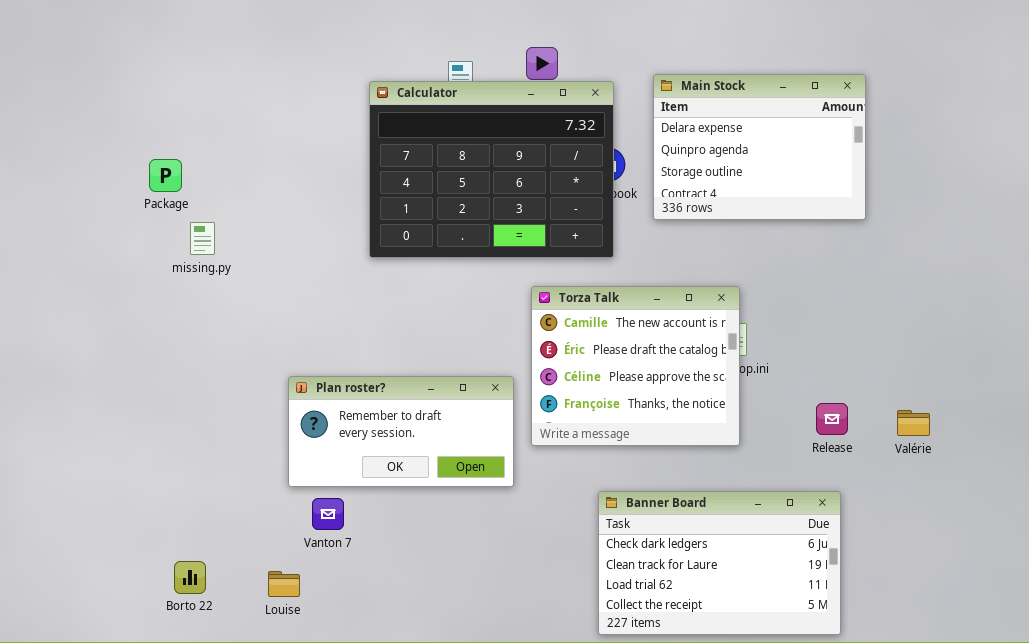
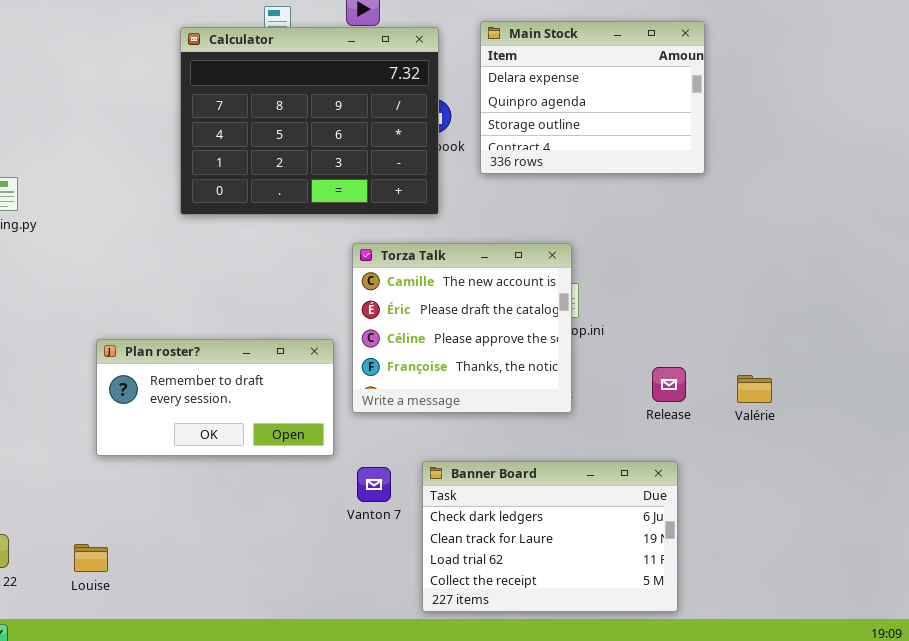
Vanton 7: [312,498,344,530] -> [357,467,391,502], moved

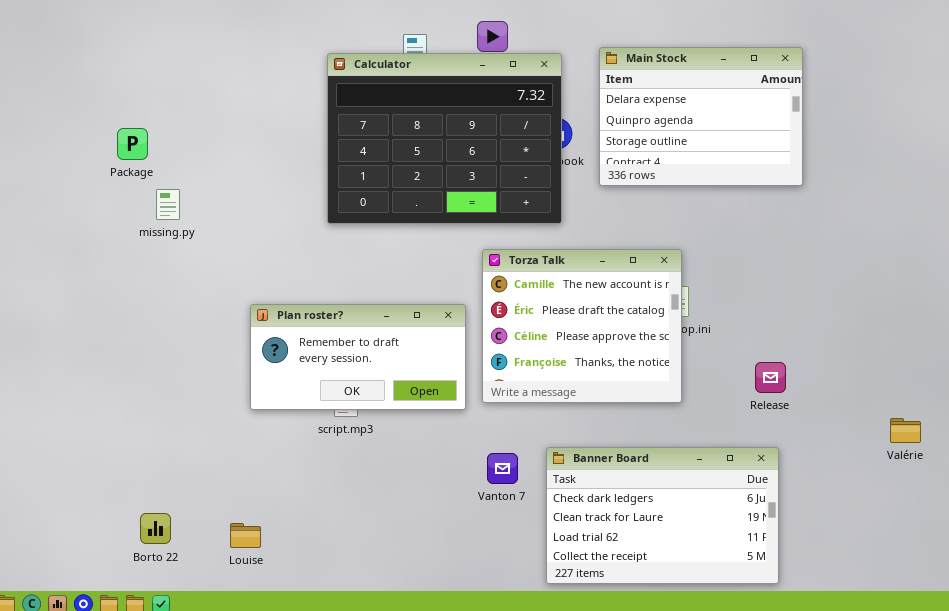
Plan roster?: [96,339,334,456] -> [250,304,466,410], moved
Valérie: [737,375,772,403] -> [890,418,921,443], moved

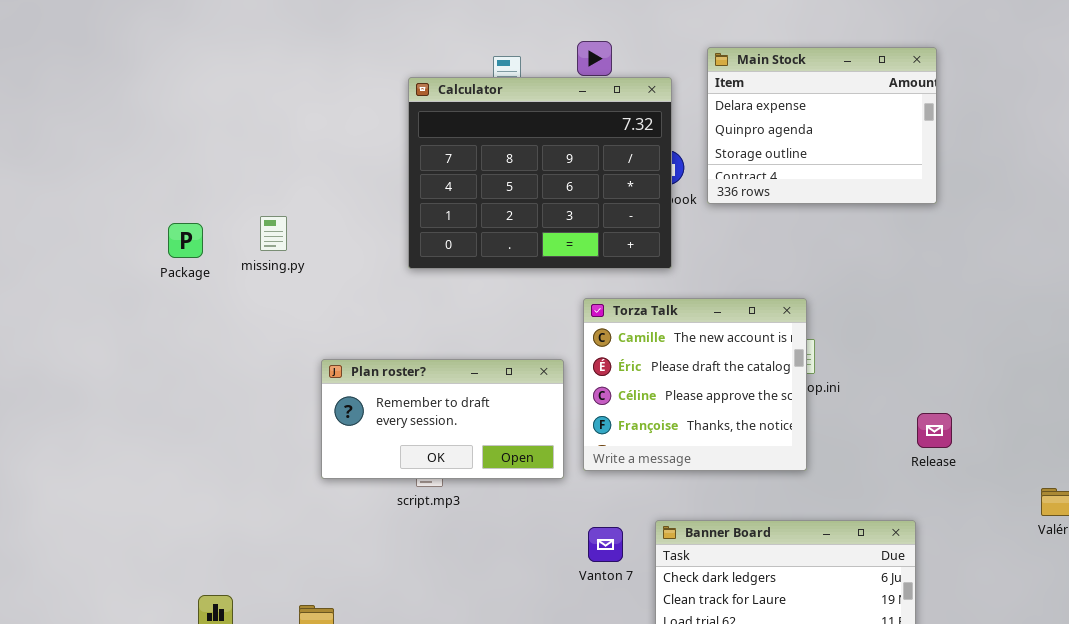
Main Stock: [599,47,803,186] -> [707,47,937,204], moved
Package: [117,128,148,160] -> [168,223,203,258], moved
missing.py: [156,189,180,220] -> [260,216,287,251], moved
Release: [755,362,786,393] -> [917,413,952,448], moved

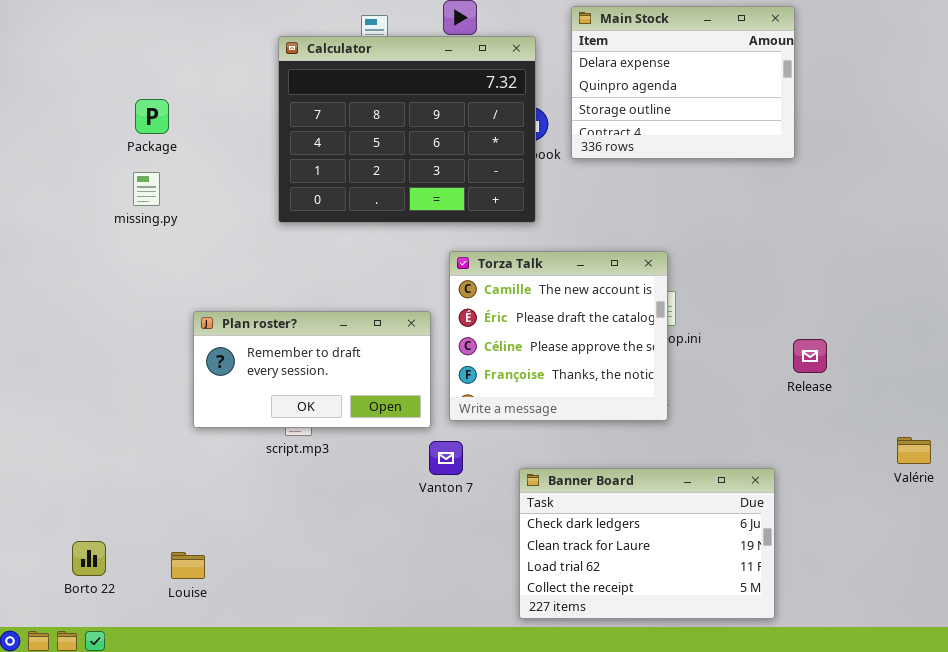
Package: [168,223,203,258] -> [135,99,169,134], moved
Release: [917,413,952,448] -> [793,339,827,373], moved
Vanton 7: [588,527,623,562] -> [429,441,463,475], moved

